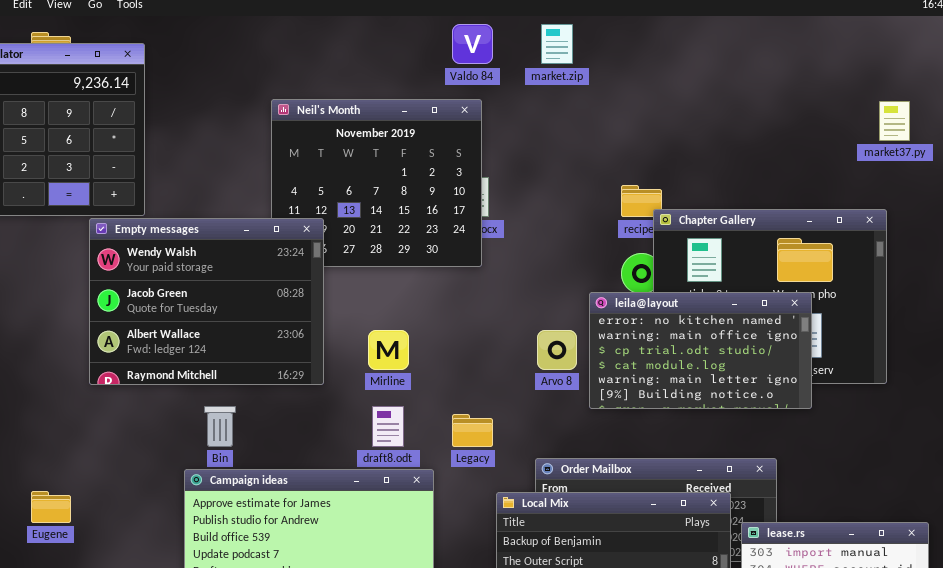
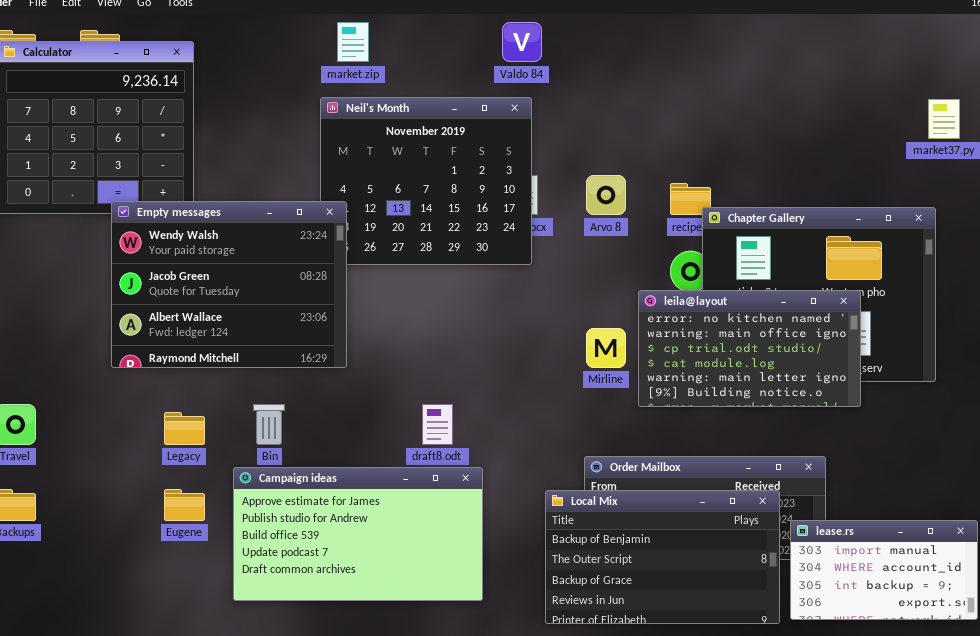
market.zip: [541,24,573,64] -> [337,22,369,62], moved
Empty messages: [89,218,324,385] -> [111,201,347,368], moved
Mirline: [368,330,409,370] -> [586,328,626,368], moved
Arvo 8: [537,330,577,370] -> [586,175,626,215], moved
Legacy: [452,414,493,447] -> [164,412,205,445], moved
Eugene: [31,491,71,523] -> [164,489,205,521], moved

